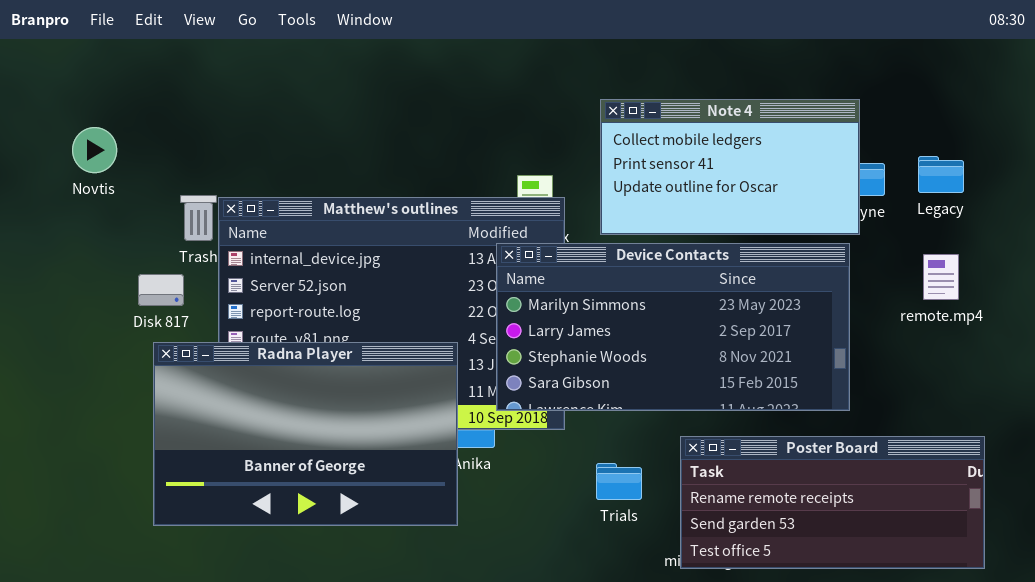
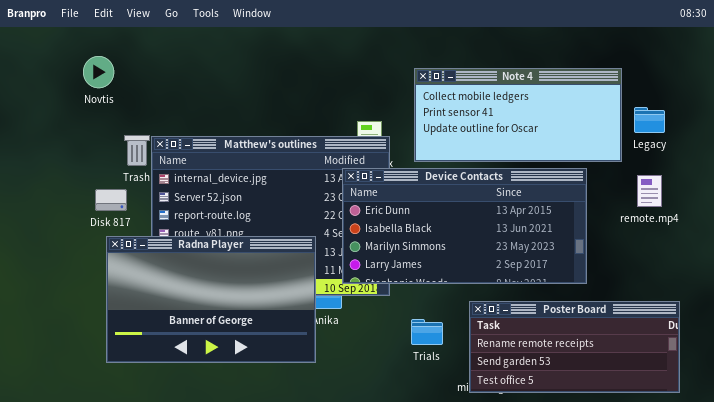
Note 4: [600,99,860,235] -> [414,68,622,162], resized
Novtis: [72,127,117,173] -> [83,56,114,88], moved
Device Contacts: [496,243,850,411] -> [342,168,587,284], scrolled up 2 rows

